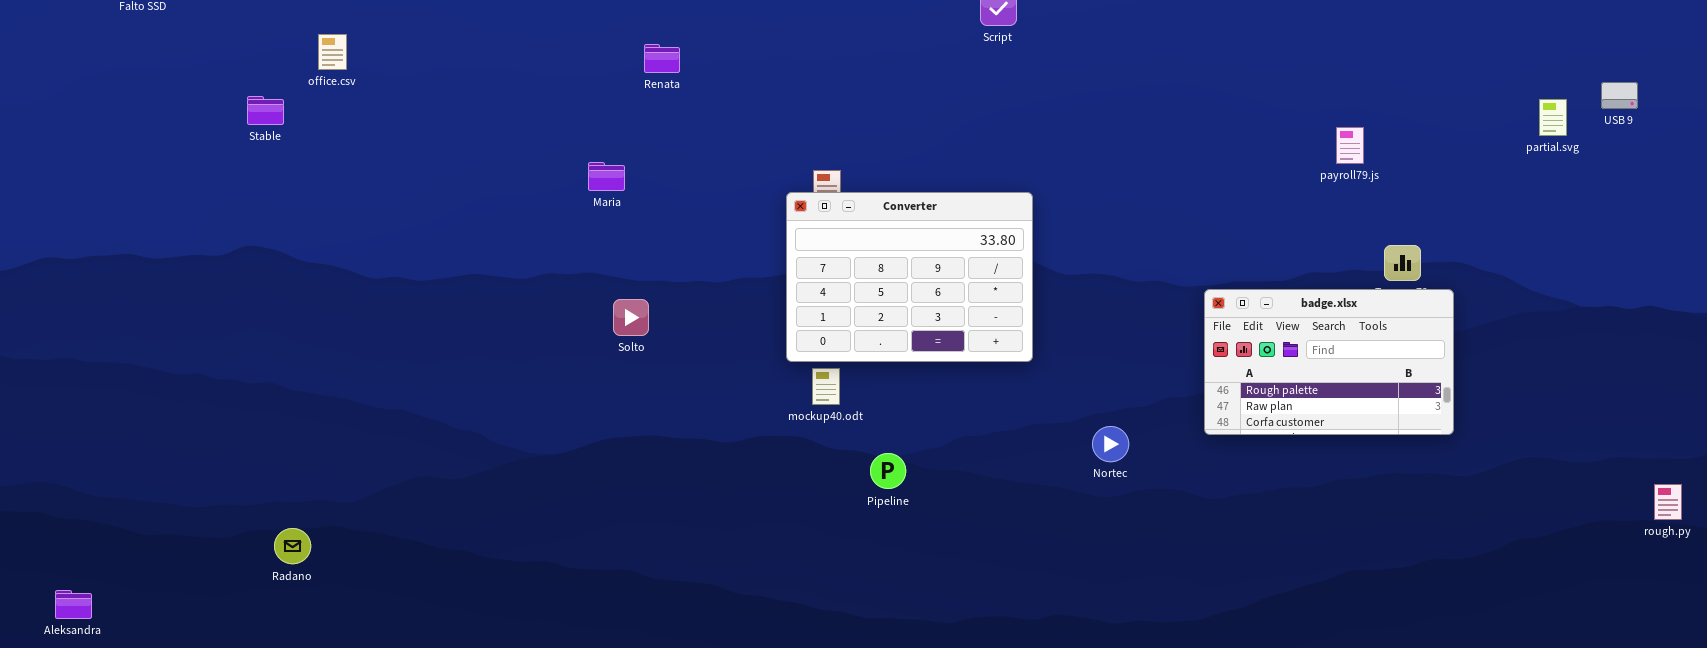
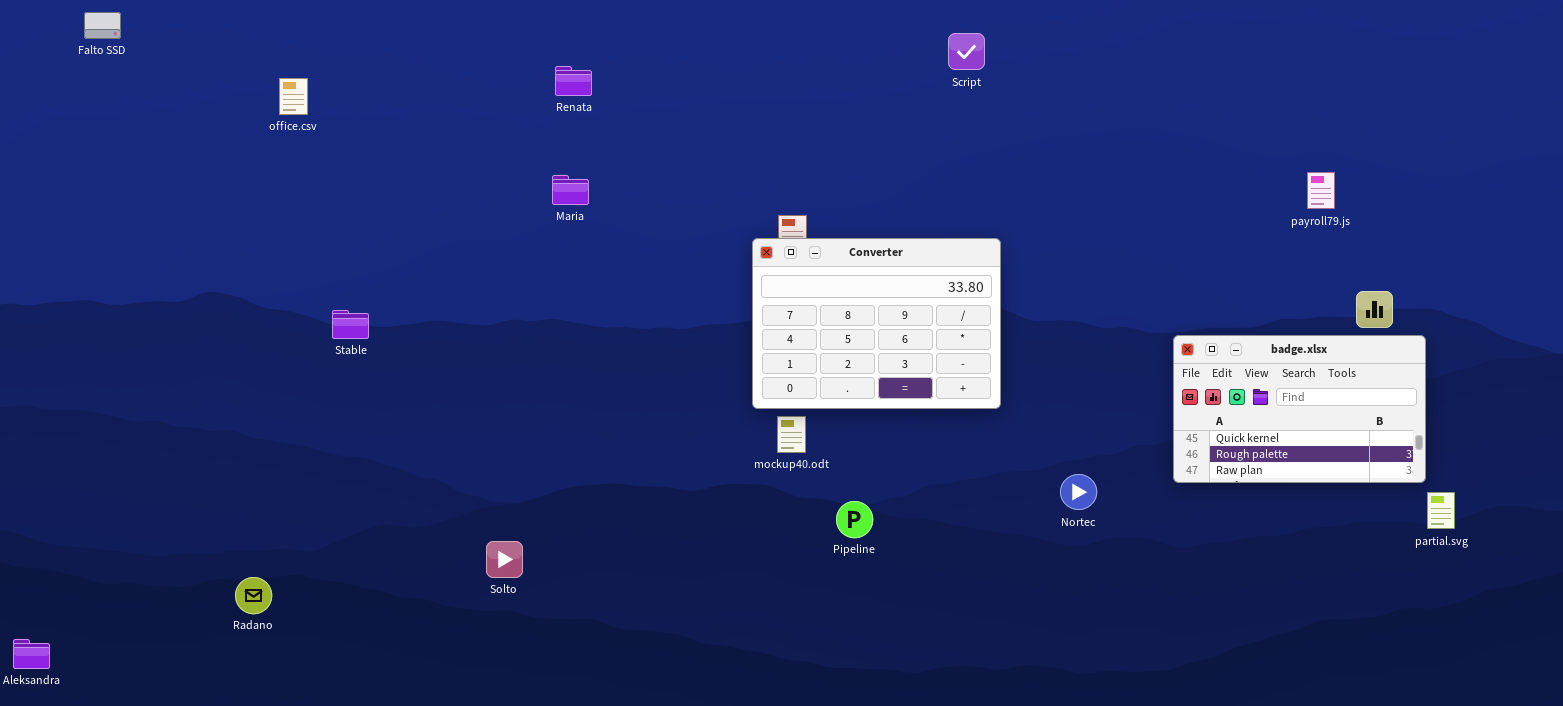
Renata: [644,44,680,73] -> [555,66,592,96], moved
Stable: [247,96,284,125] -> [332,310,369,339], moved
partial.svg: [1539,99,1567,136] -> [1427,492,1455,529], moved
Maria: [588,162,625,191] -> [552,175,589,205], moved
badge.xlsx: [1204,289,1454,435] -> [1173,335,1426,483], scrolled up 1 row
Solto: [613,299,649,336] -> [486,541,523,578], moved

